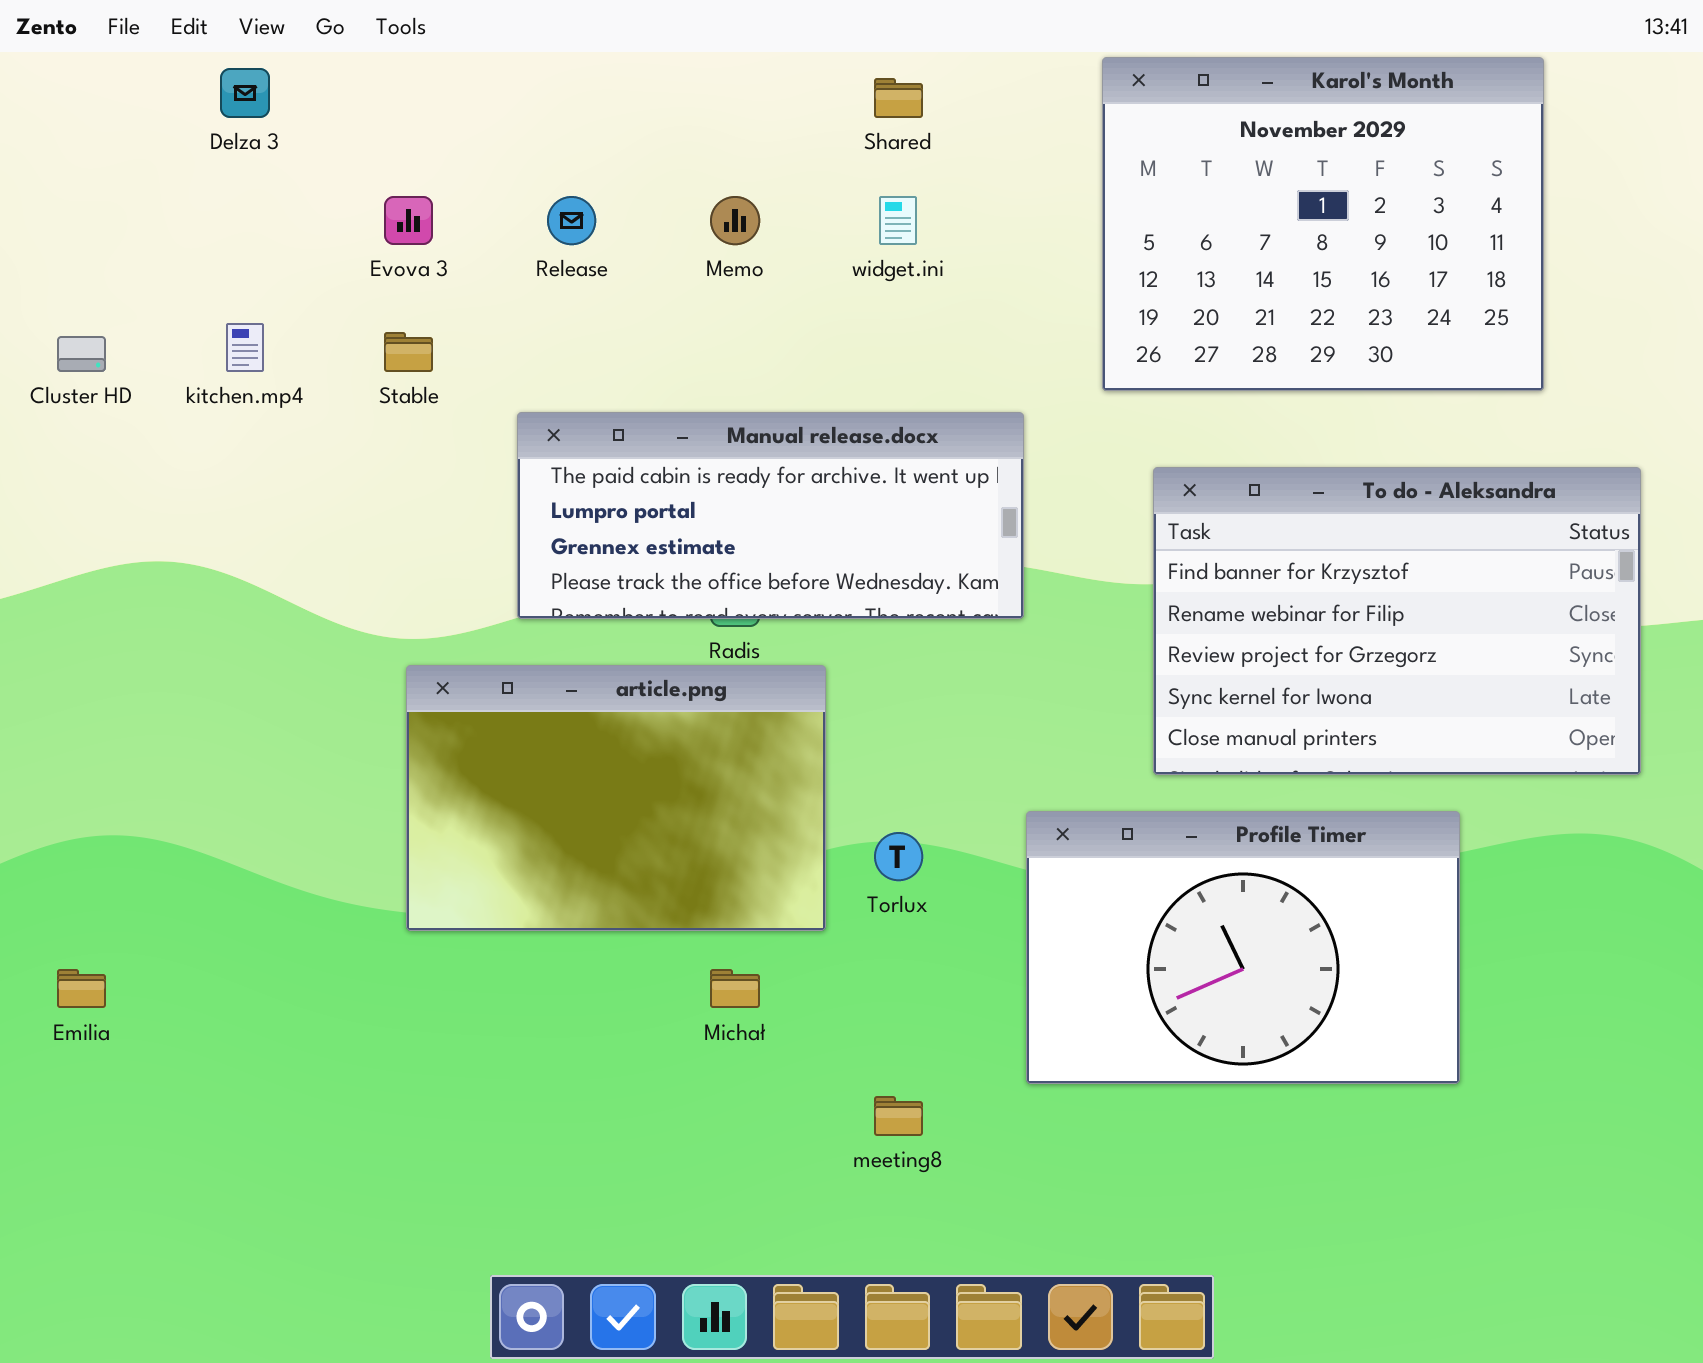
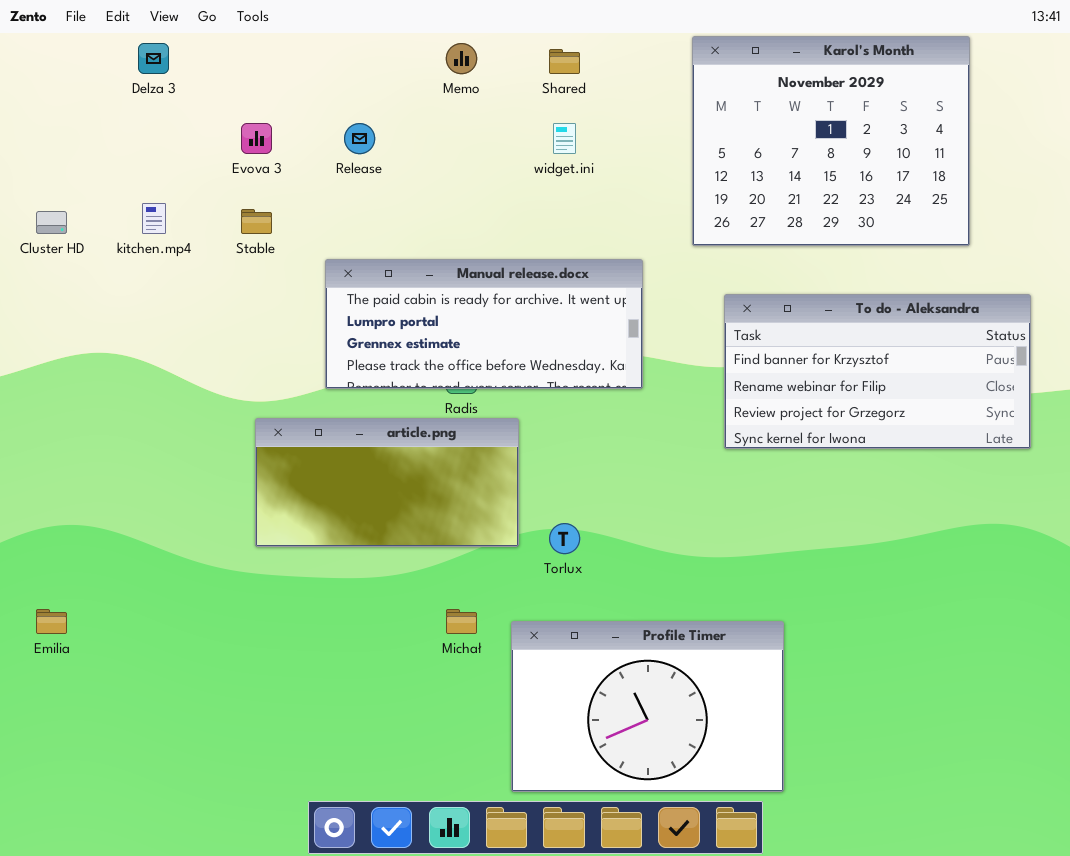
Memo: [710,196,760,245] -> [446,43,477,74], moved
To do - Aleksandra: [1153,467,1641,775] -> [724,294,1031,449], resized
article.png: [406,665,826,931] -> [255,418,519,547], resized
Profile Timer: [1026,811,1460,1084] -> [511,621,784,792], moved

